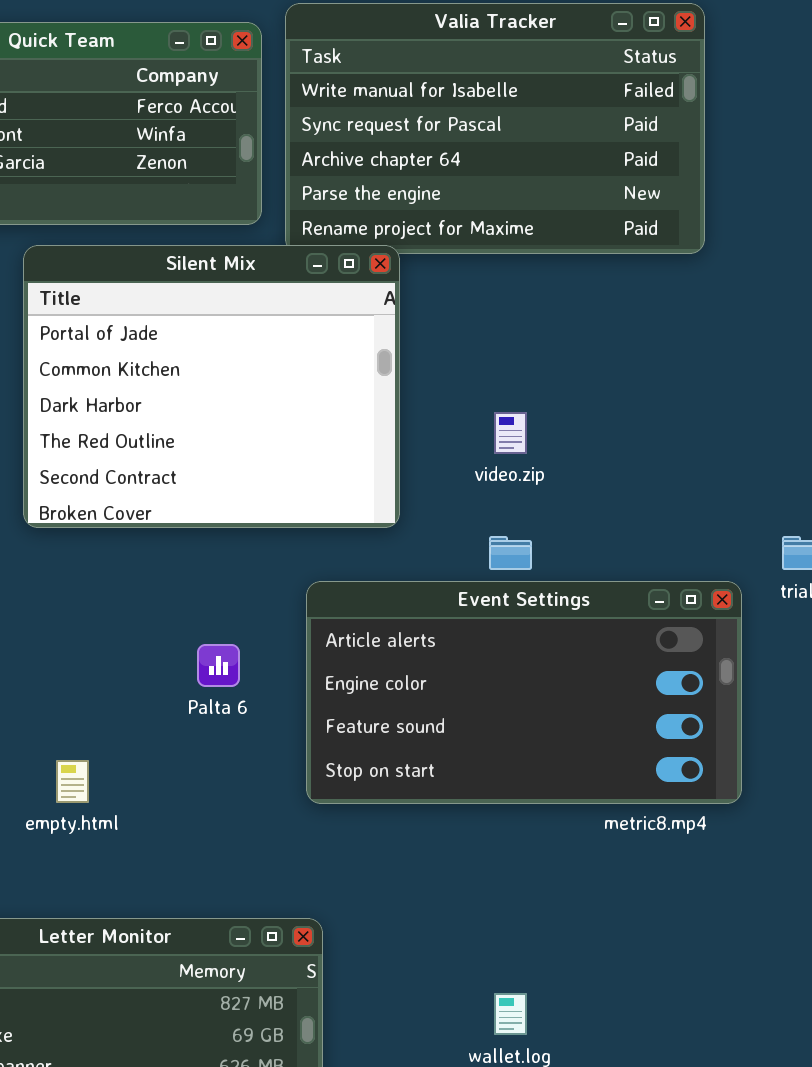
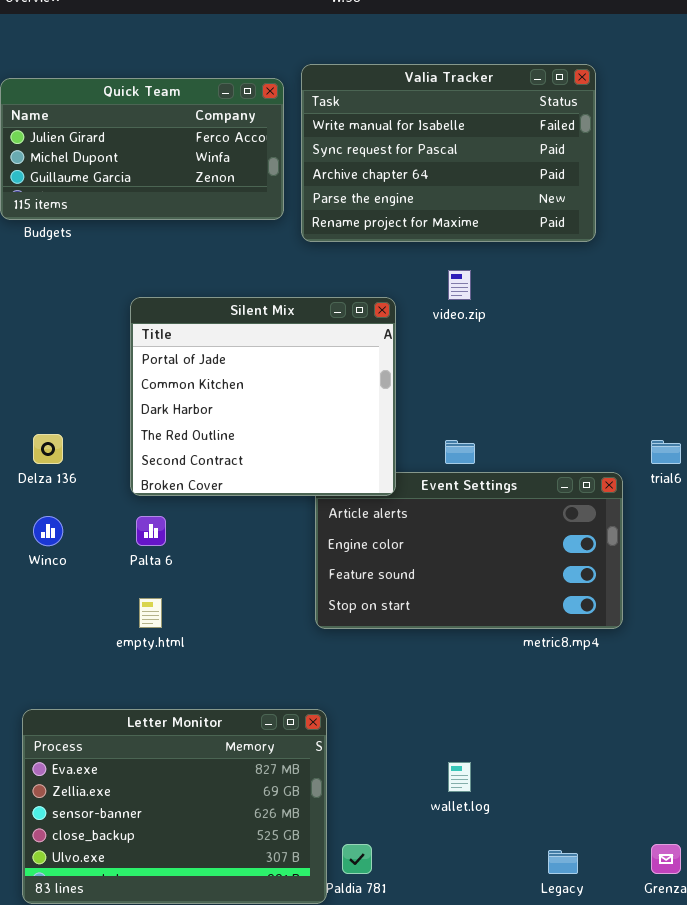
Silent Mix: [23,245,400,528] -> [130,297,396,496], moved
video.zip: [494,412,527,454] -> [448,270,471,300], moved
Palta 6: [197,644,240,687] -> [136,516,166,546], moved

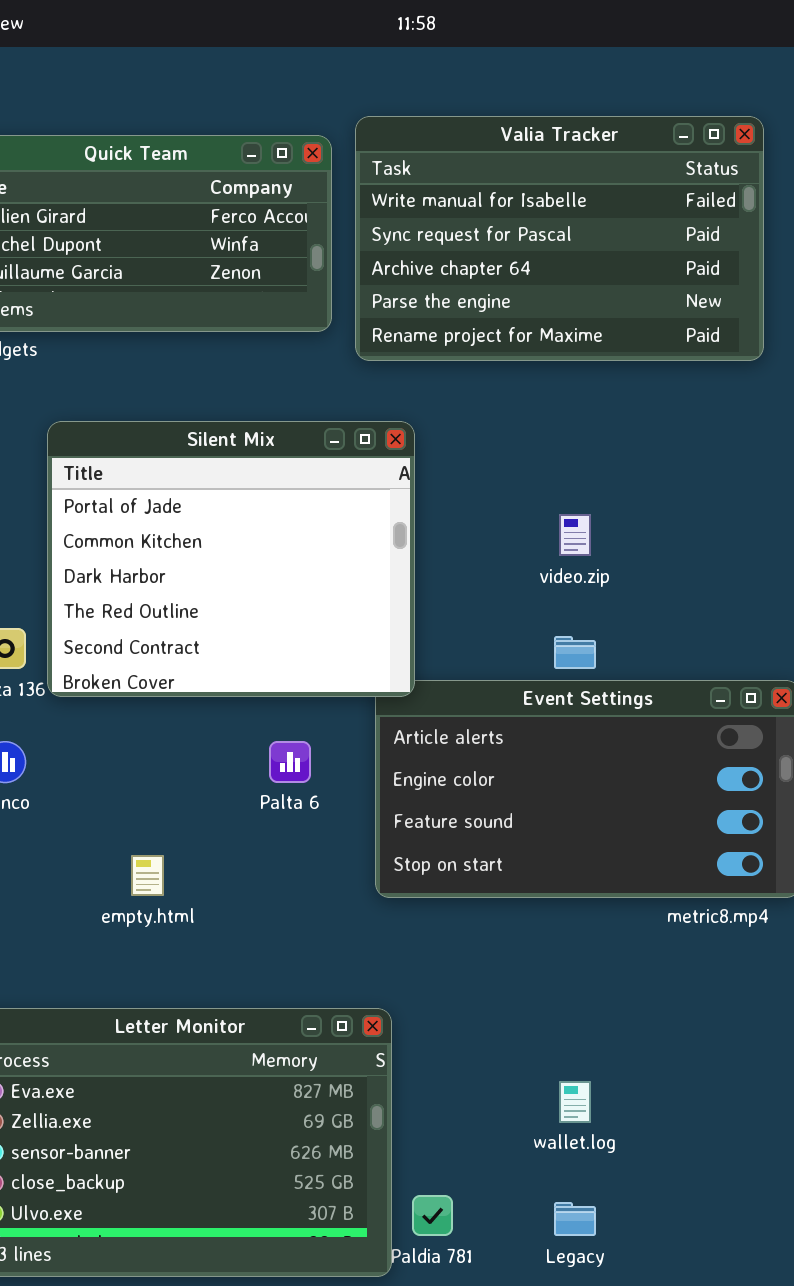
video.zip: [448,270,471,300] -> [559,514,591,556], moved
Silent Mix: [130,297,396,496] -> [47,421,415,697], moved
Palta 6: [136,516,166,546] -> [269,741,311,783], moved
Legacy: [548,850,578,874] -> [554,1202,596,1236], moved

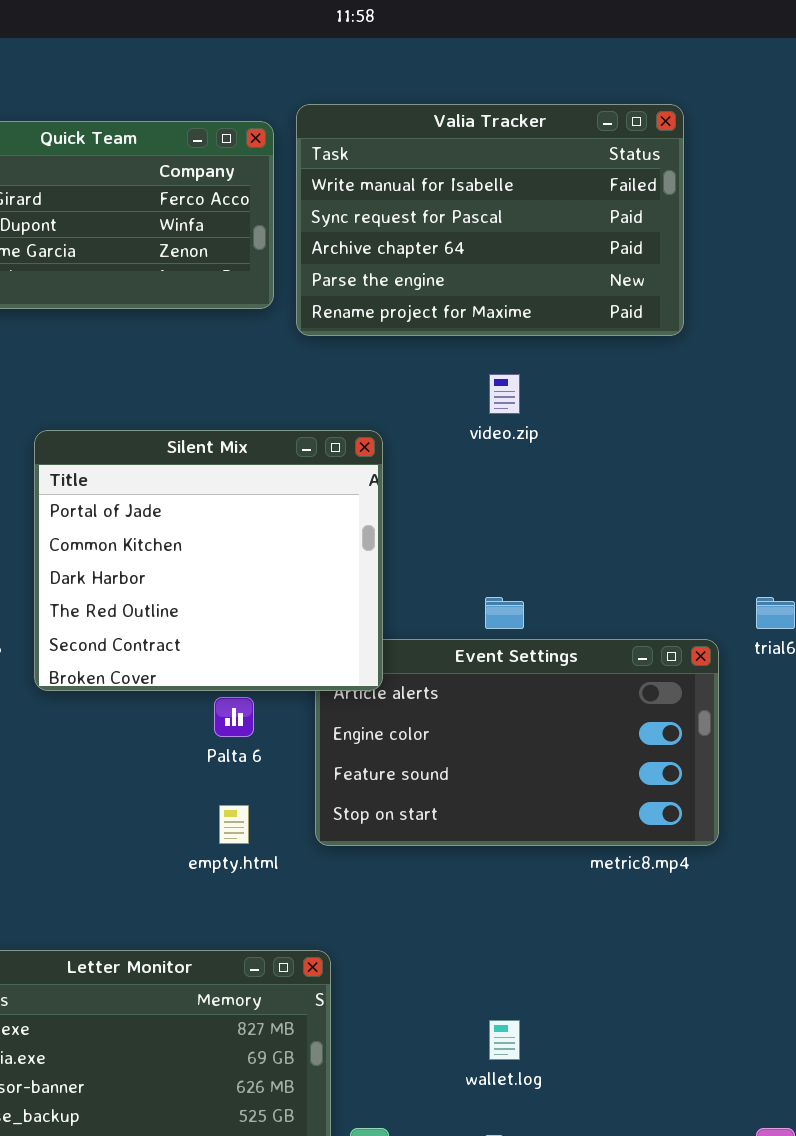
Silent Mix: [47,421,415,697] -> [34,430,383,691], moved
video.zip: [559,514,591,556] -> [489,374,520,414], moved
empty.html: [131,855,164,896] -> [219,805,249,844], moved

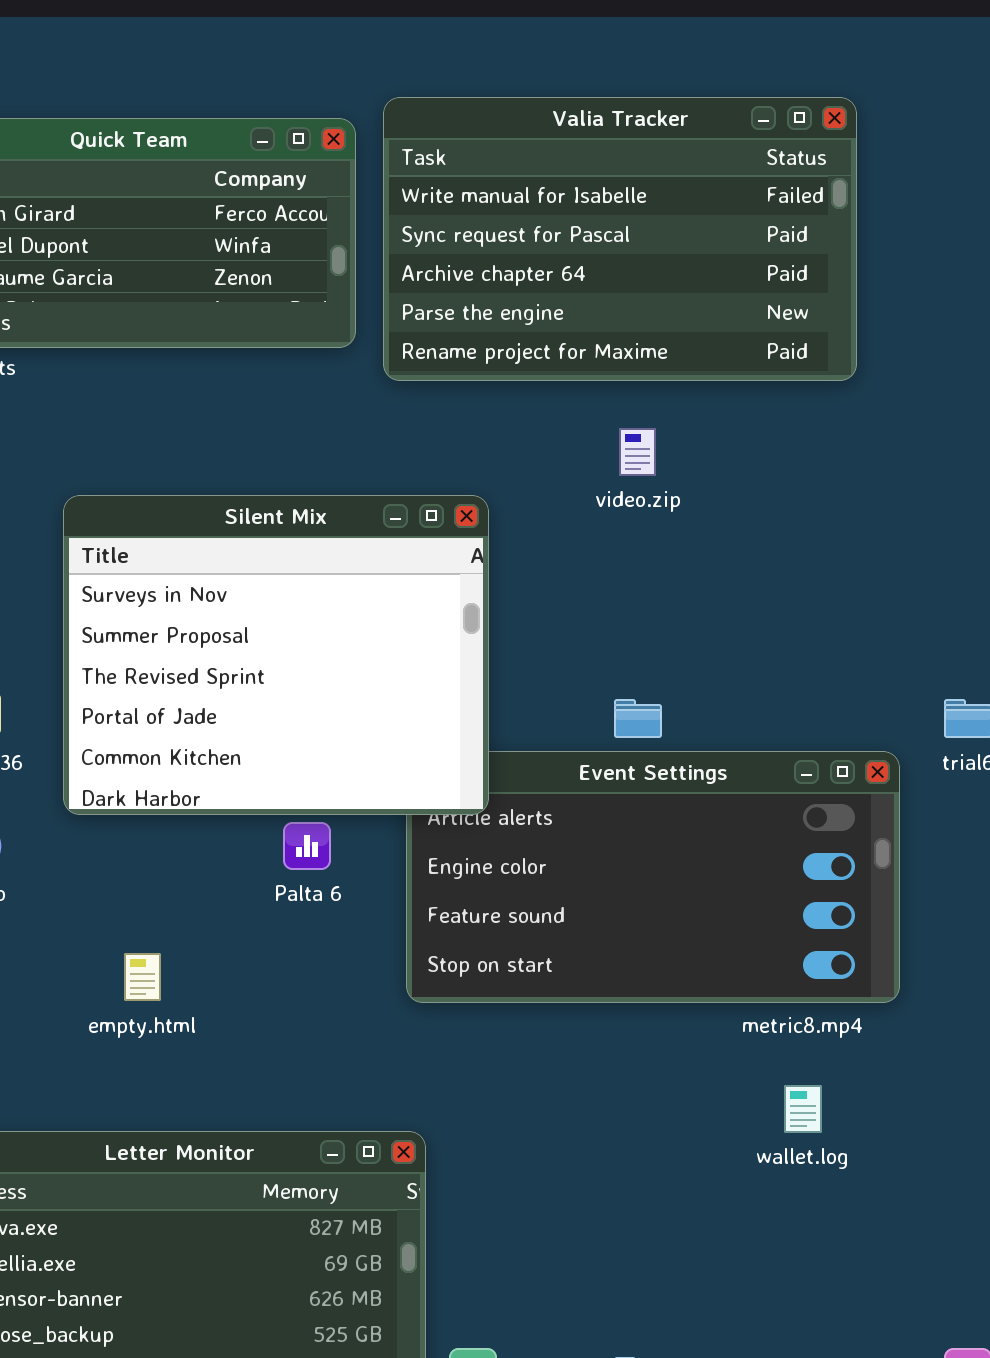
Silent Mix: [34,430,383,691] -> [63,495,489,815], scrolled up 3 rows
empty.html: [219,805,249,844] -> [124,953,161,1001], moved
wallet.log: [489,1020,520,1060] -> [784,1085,822,1133], moved

